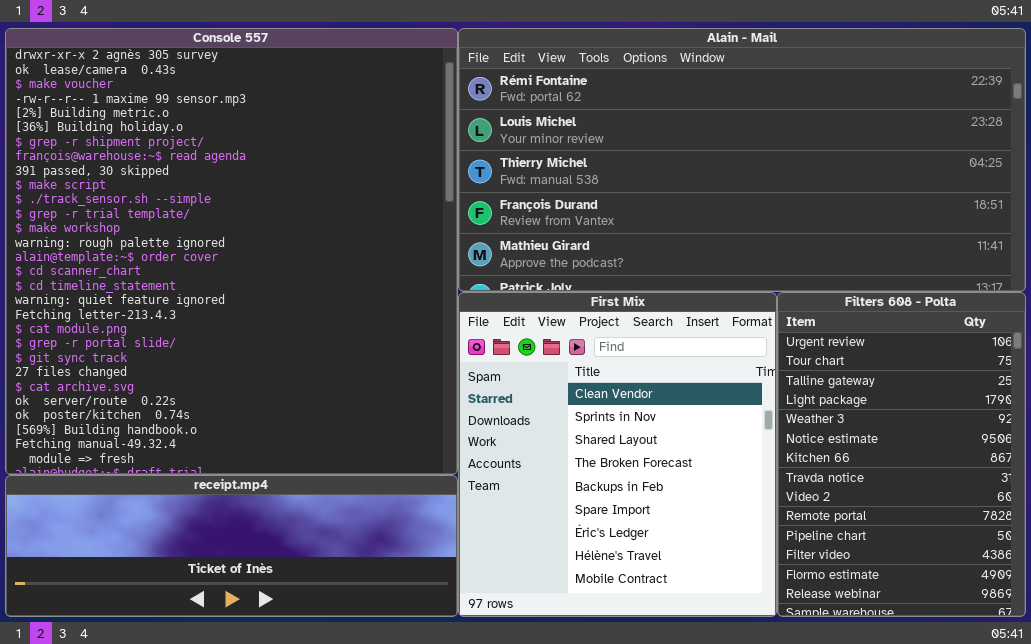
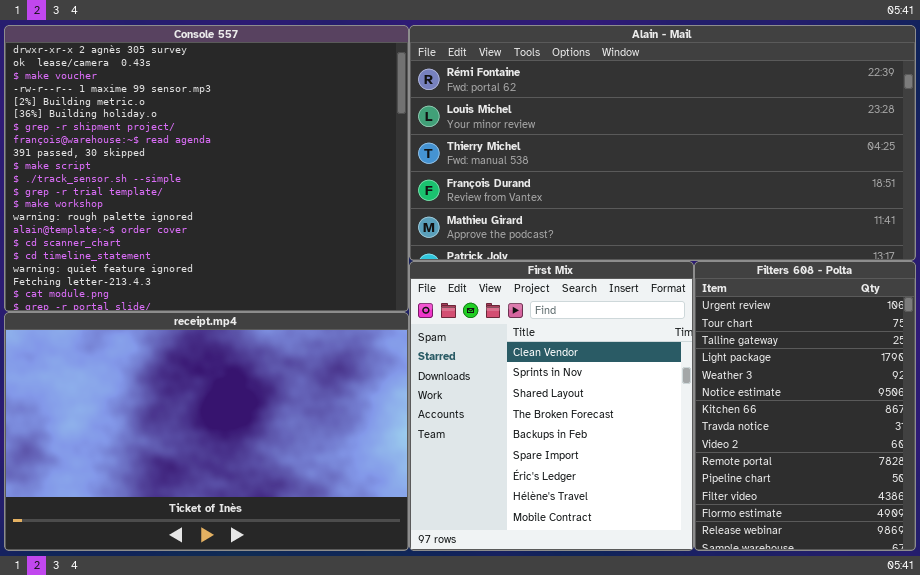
Console 557: [5,28,458,475] -> [4,25,409,312], resized
receipt.mp4: [5,475,458,617] -> [4,312,409,551], resized

